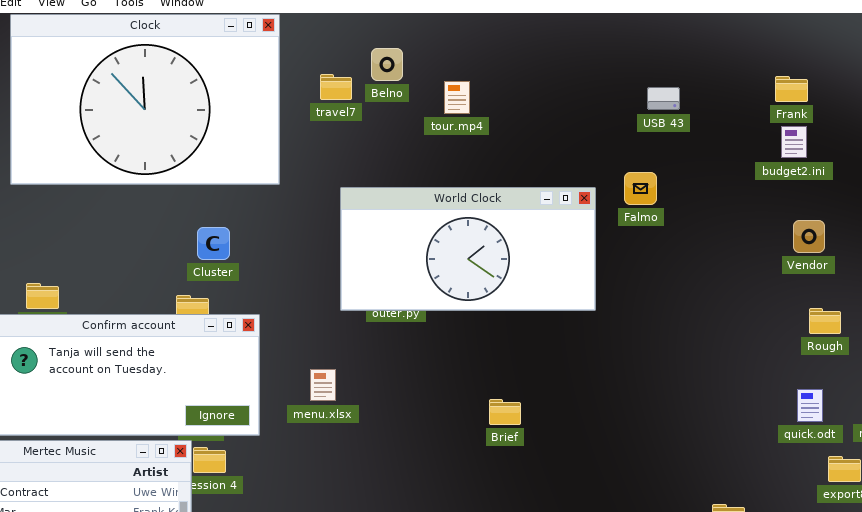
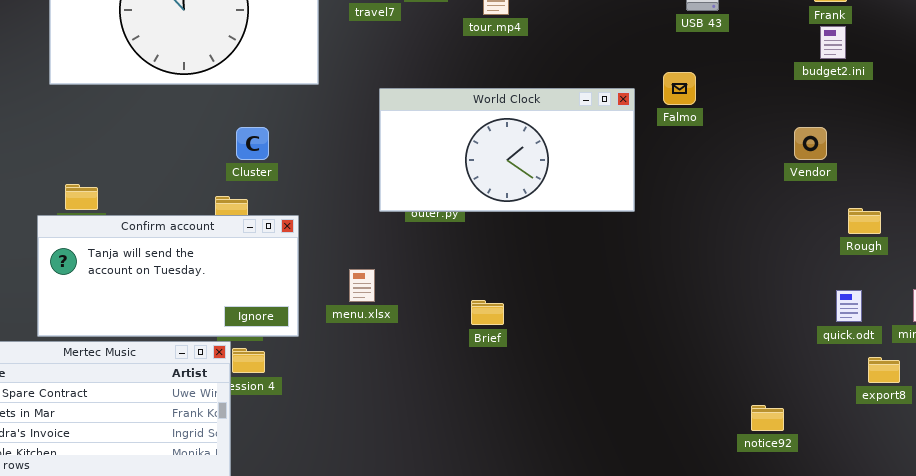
Vendor: [793,220,825,253] -> [794,127,827,160], moved
Brief: [489,399,521,425] -> [471,300,504,325], moved

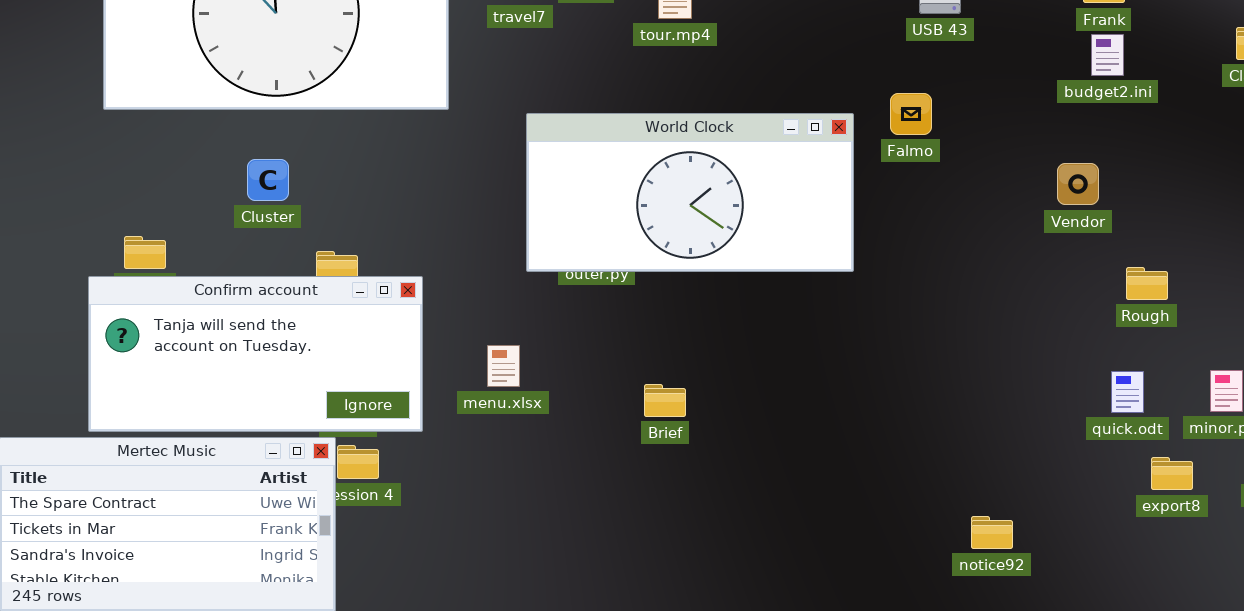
Cluster: [236,127,269,160] -> [247,159,289,201], moved
notice92: [751,405,784,431] -> [971,516,1013,549], moved

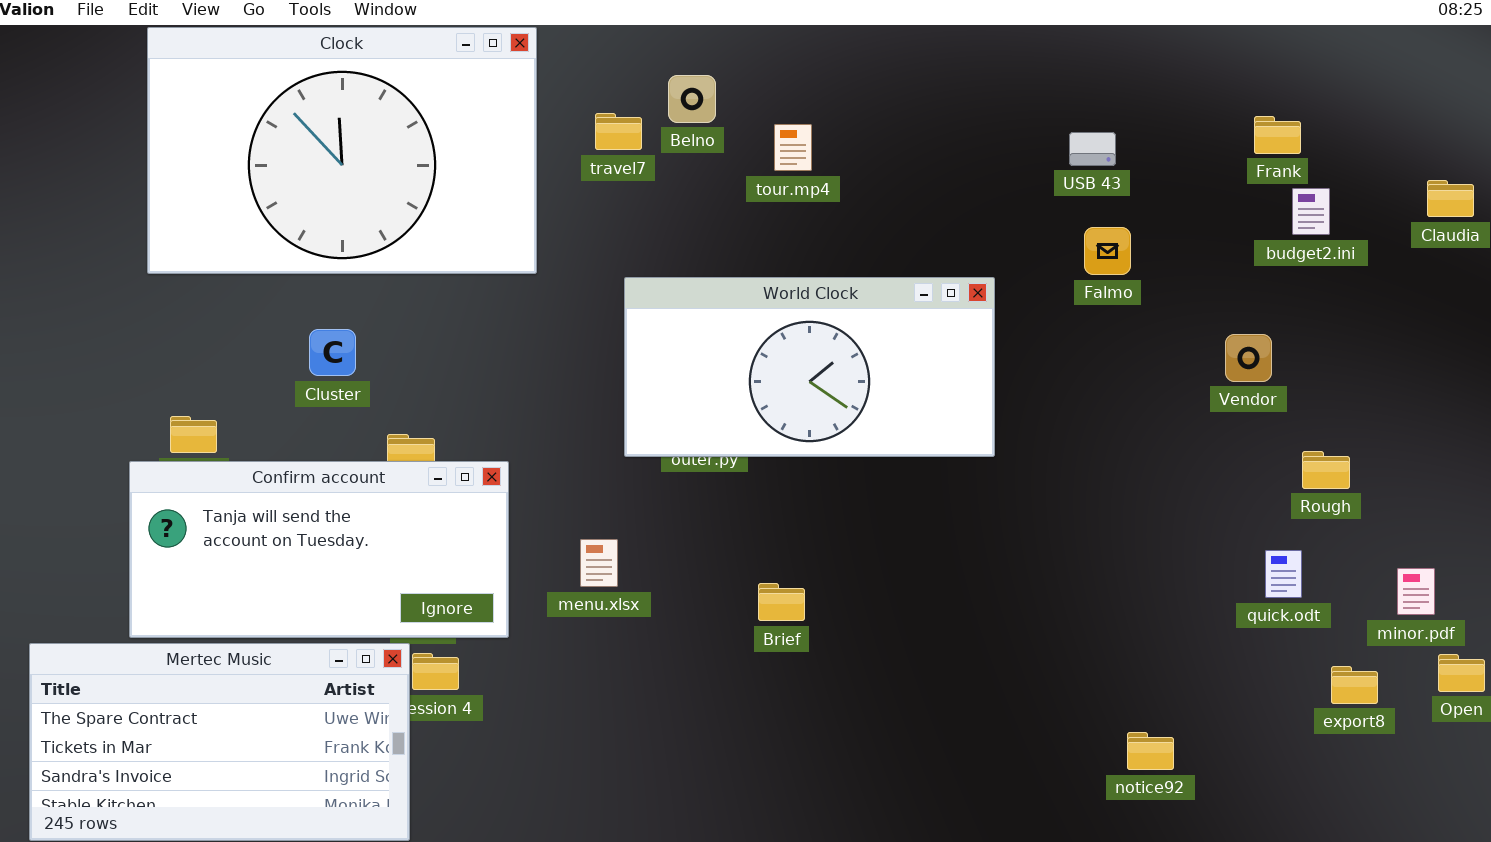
budget2.ini: [1091,34,1124,76] -> [1292,188,1330,235], moved
Falmo: [890,93,932,135] -> [1084,227,1131,275], moved
quick.odt: [1111,371,1144,413] -> [1265,550,1302,598], moved

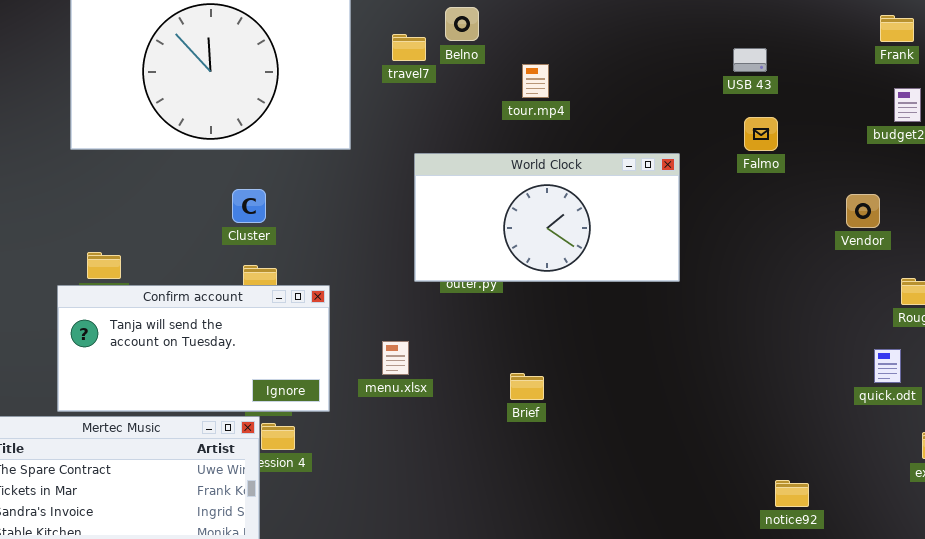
Frank: [1254,116,1301,154] -> [880,15,914,42], moved
tour.mp4: [774,124,812,171] -> [522,64,549,98], moved
Cluster: [309,329,356,376] -> [232,189,266,223], moved

